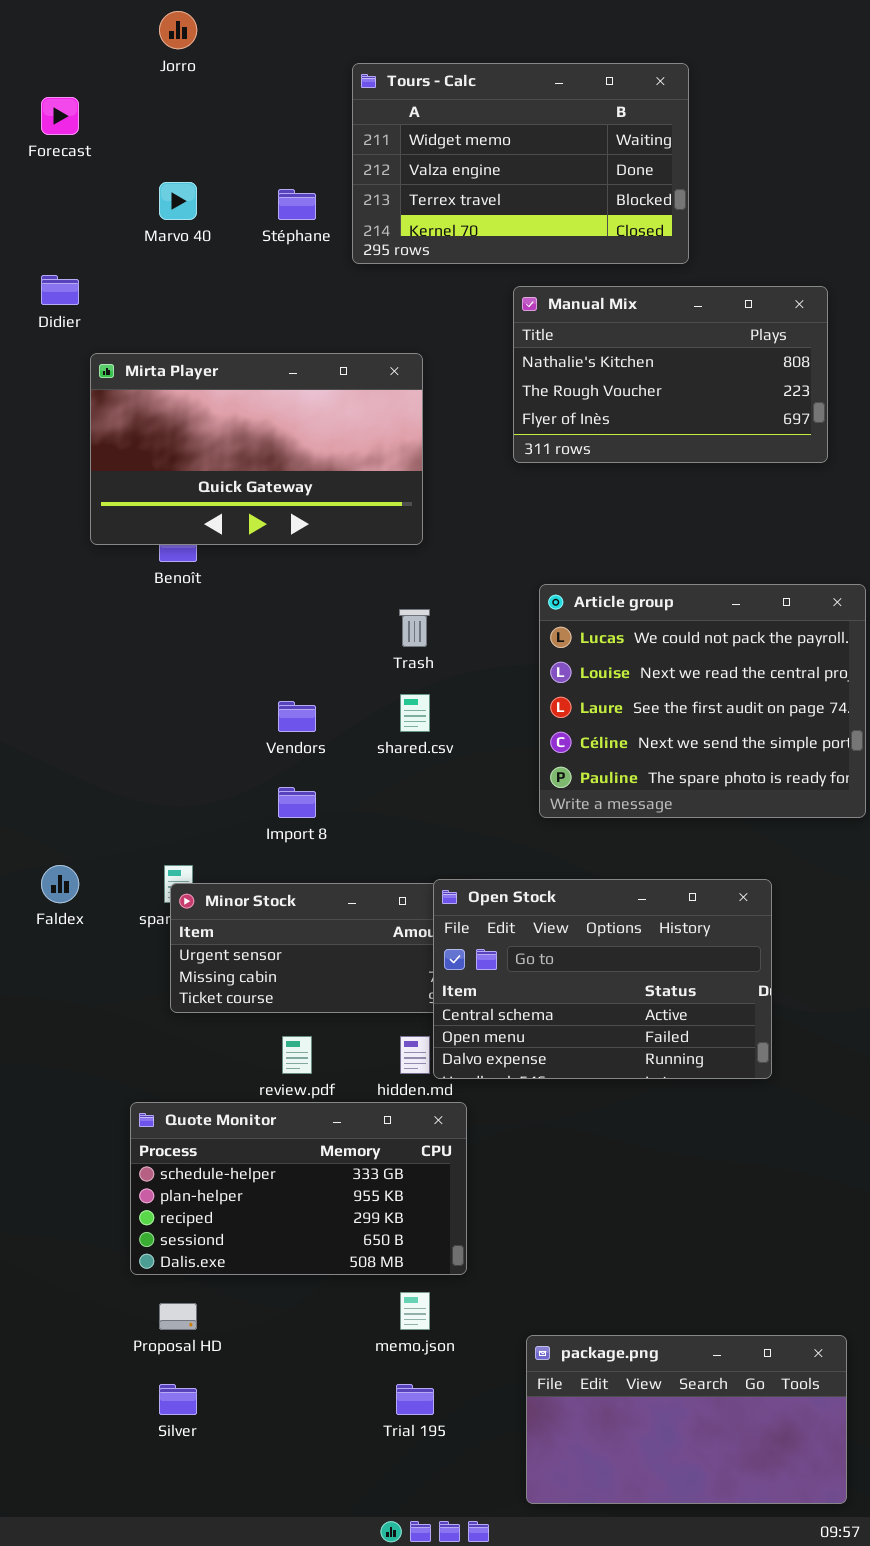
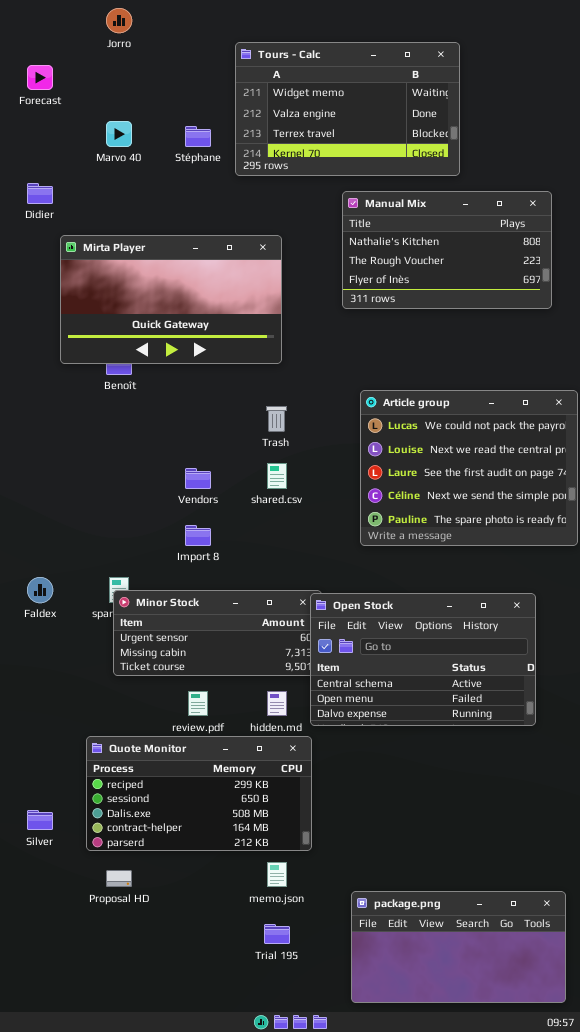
Open Stock: [433,879,772,1079] -> [310,593,536,726], moved
Quote Monitor: [130,1102,467,1275] -> [86,736,312,851], scrolled down 2 rows
Silver: [159,1384,197,1415] -> [27,810,53,830], moved

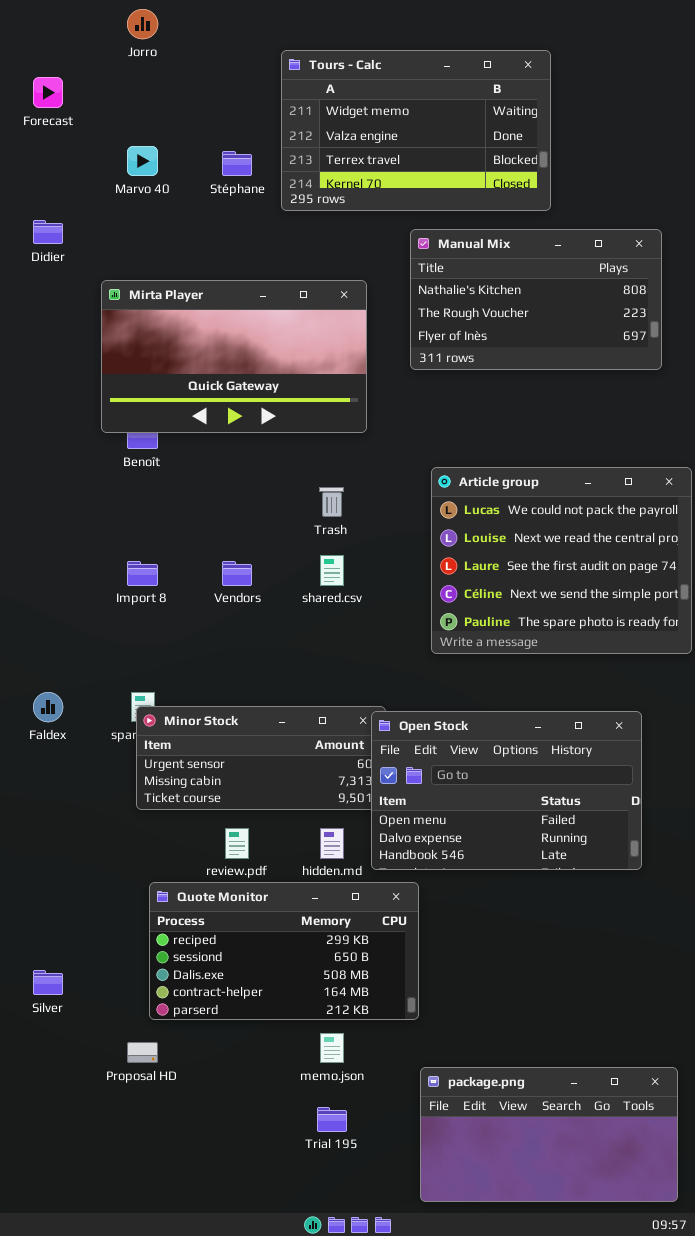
Mirta Player: [60,235,282,364] -> [101,280,367,433], moved
Import 8: [185,525,211,546] -> [127,561,158,586], moved
Open Stock: [310,593,536,726] -> [371,711,642,870], scrolled down 1 row
Quote Monitor: [86,736,312,851] -> [149,882,419,1020], moved

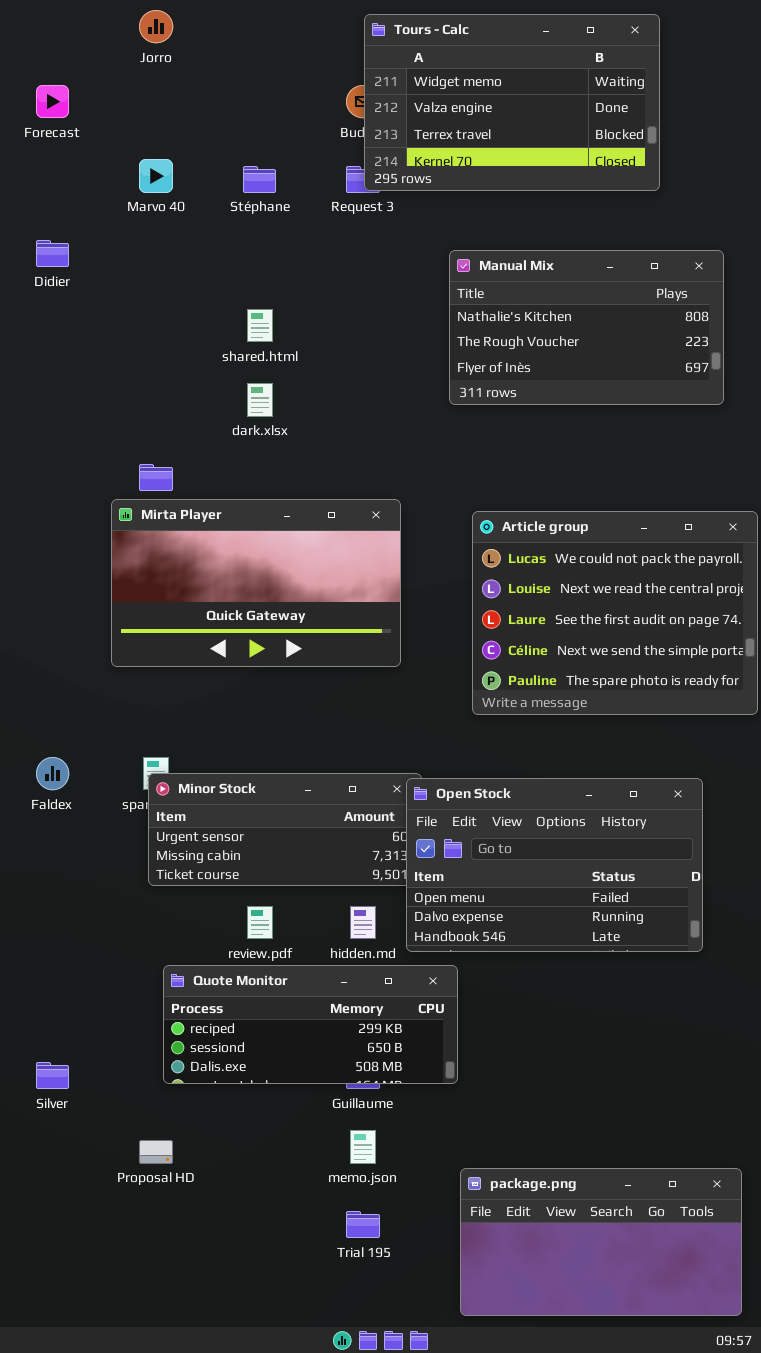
Tours - Calc: [281,50,551,211] -> [364,14,660,191], moved
Mirta Player: [101,280,367,433] -> [111,499,401,667], moved
Quote Monitor: [149,882,419,1020] -> [163,965,458,1084], resized

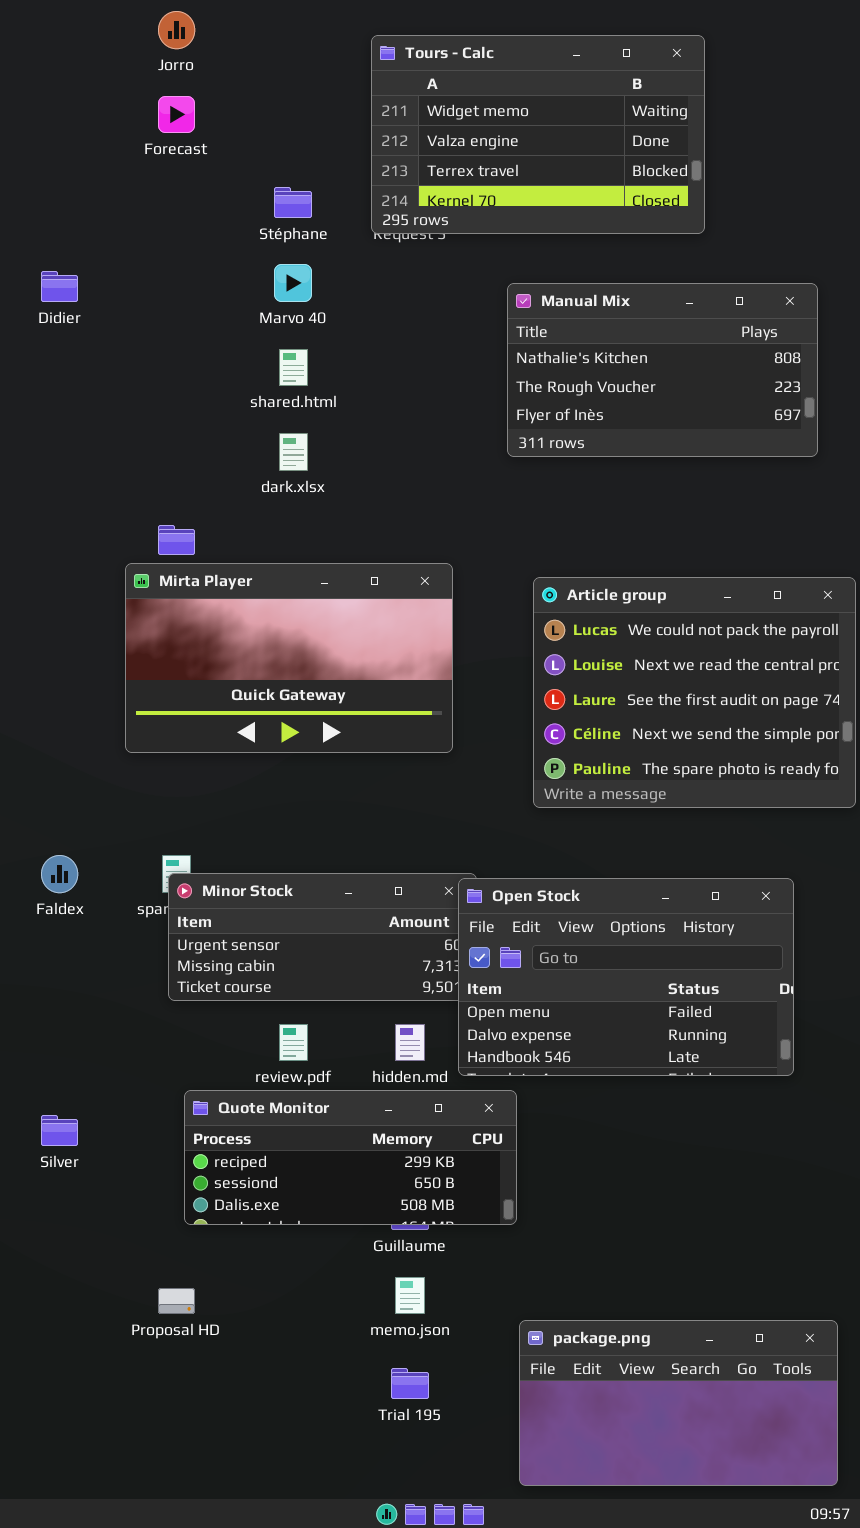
Tours - Calc: [364,14,660,191] -> [371,35,705,234], moved
Forecast: [36,85,69,118] -> [158,96,195,133], moved
Marvo 40: [139,159,173,193] -> [274,264,312,302], moved
Silver: [36,1062,69,1089] -> [41,1115,78,1146], moved

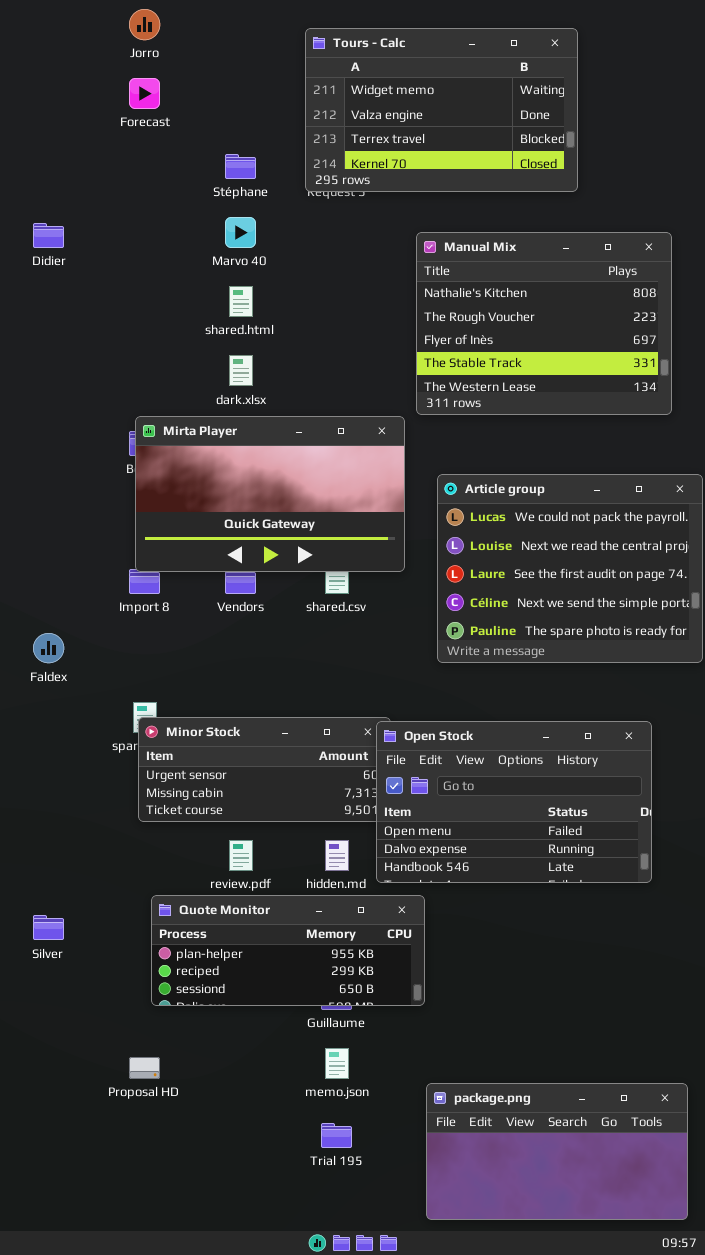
Manual Mix: [507,283,818,457] -> [416,232,672,415], resized
Mirta Player: [125,563,453,753] -> [135,416,405,572], moved
Faldex: [41,855,78,893] -> [33,633,64,663], moved
Quote Monitor: [184,1090,517,1225] -> [151,895,425,1006], scrolled up 1 row

